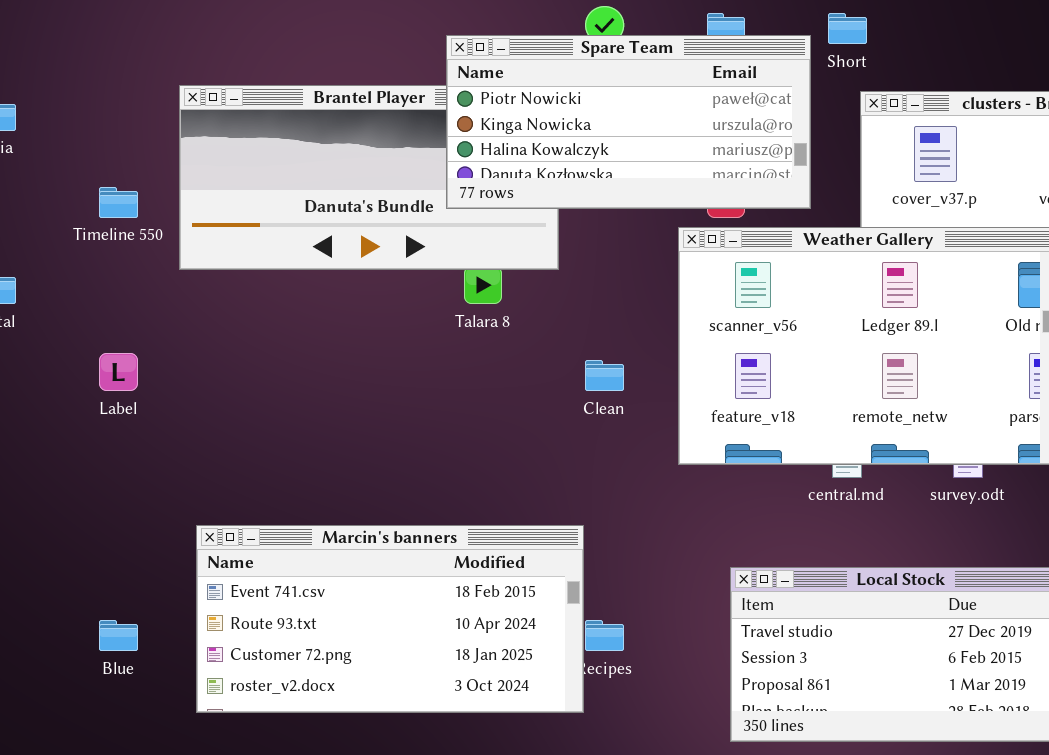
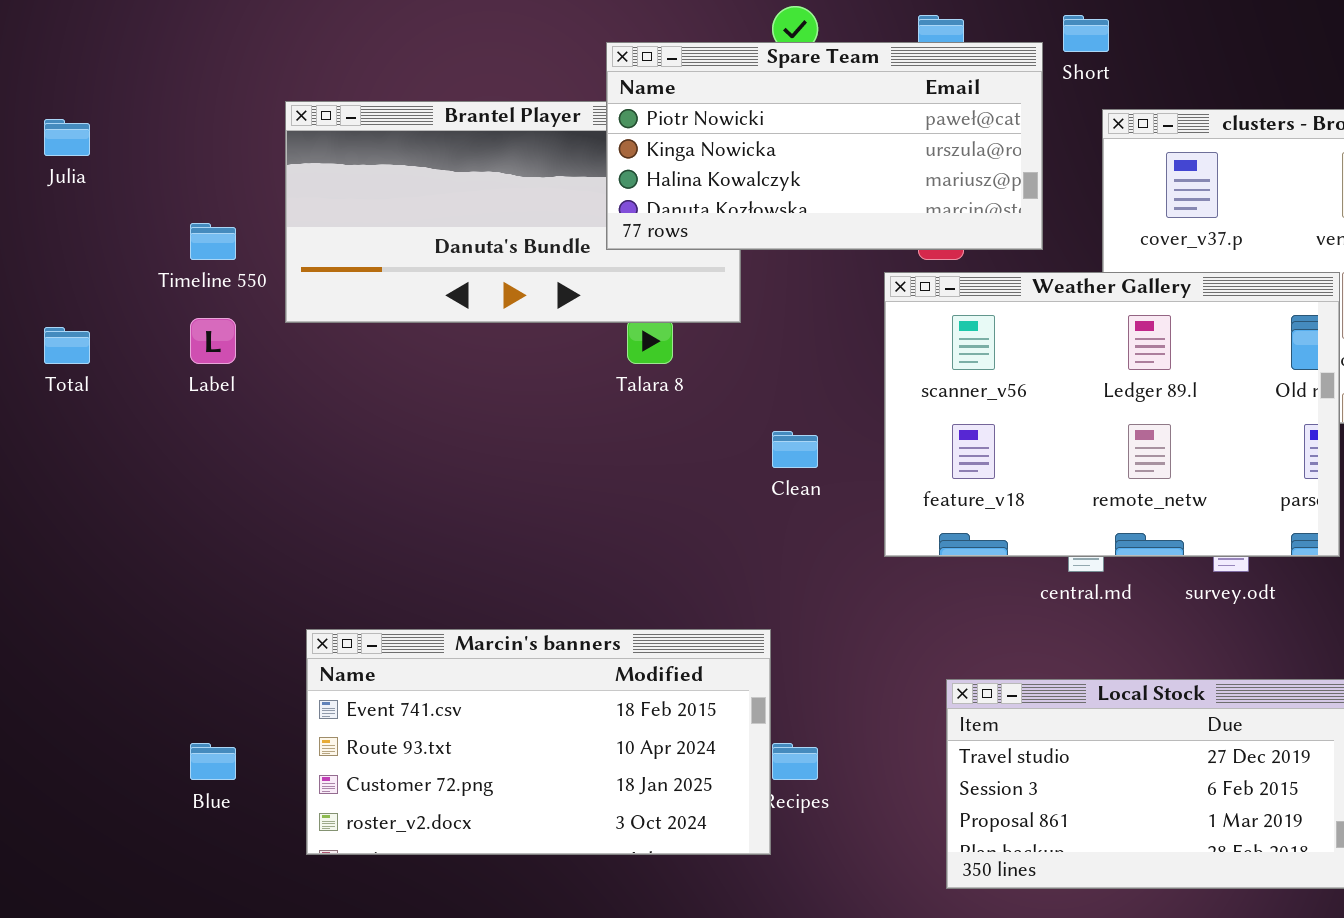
Label: [99,353,138,391] -> [190,318,236,364], moved

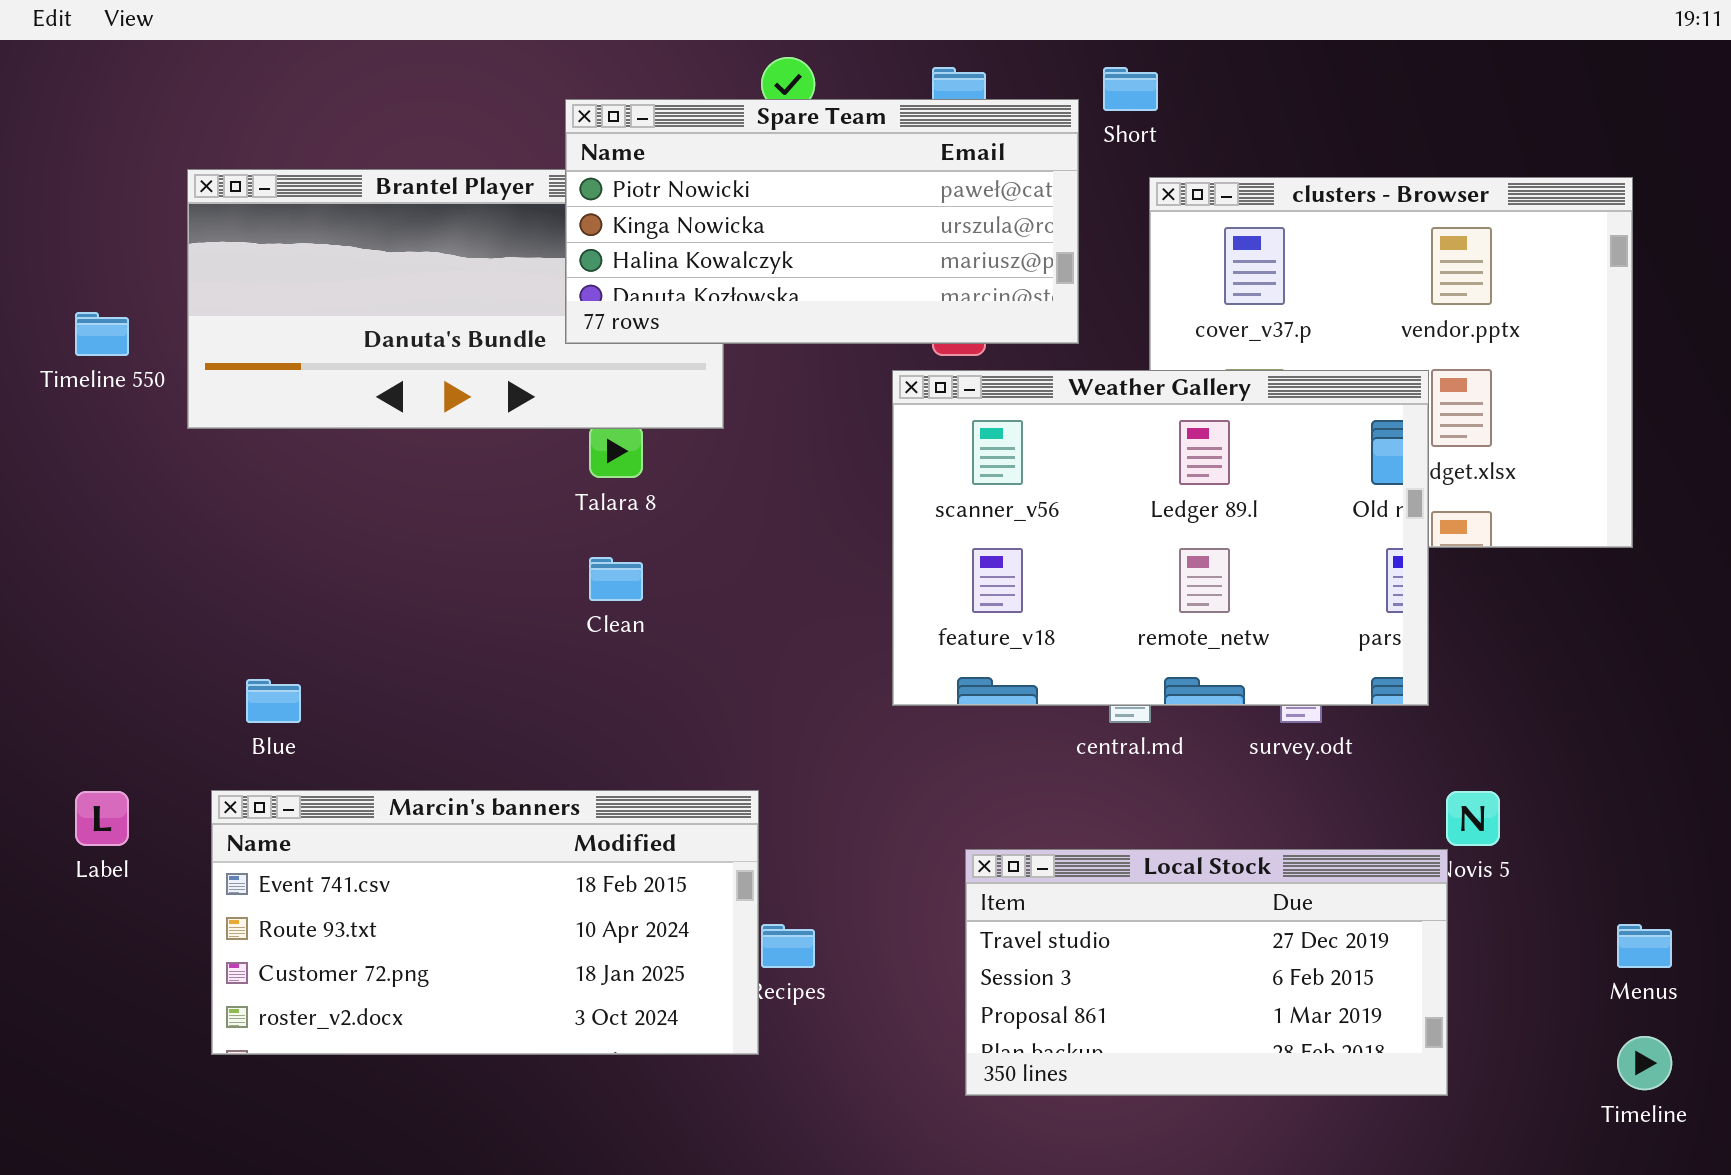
Label: [190,318,236,364] -> [75,791,129,846], moved
Clean: [772,431,818,468] -> [589,557,643,601], moved
Blue: [190,743,236,780] -> [246,679,301,723], moved

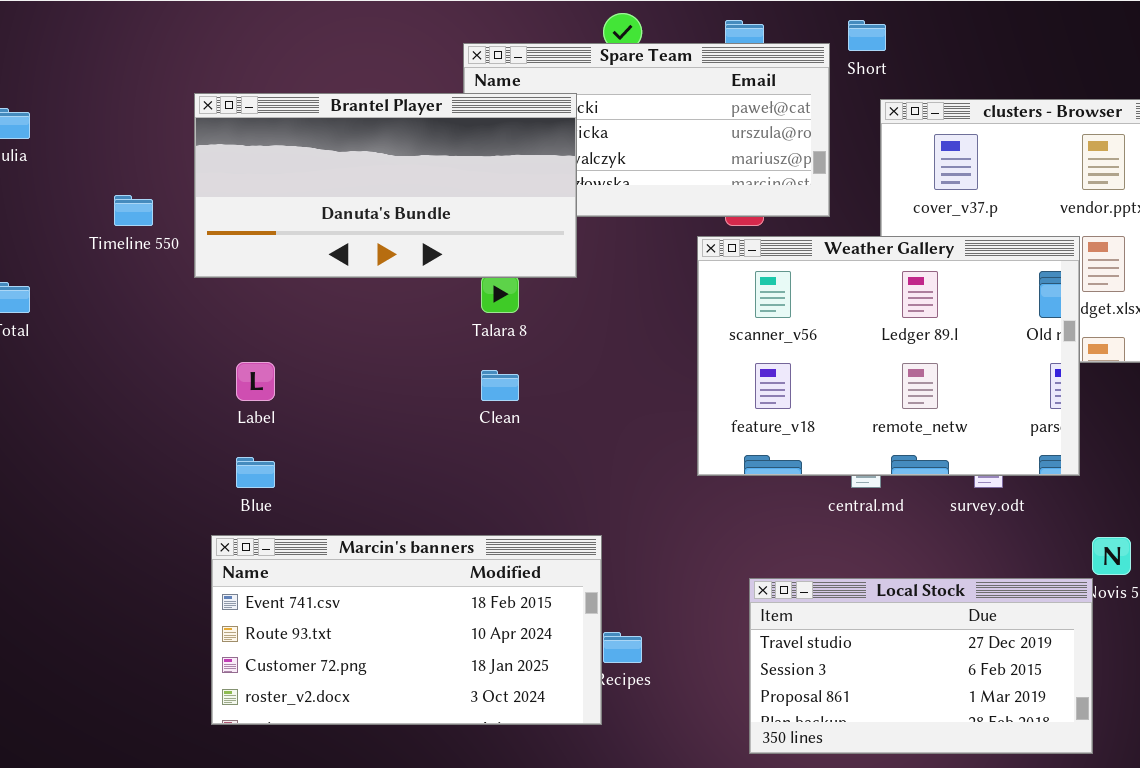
Brantel Player: [187,169,724,429] -> [194,93,577,278], raised
Label: [75,791,129,846] -> [236,362,275,401], moved

